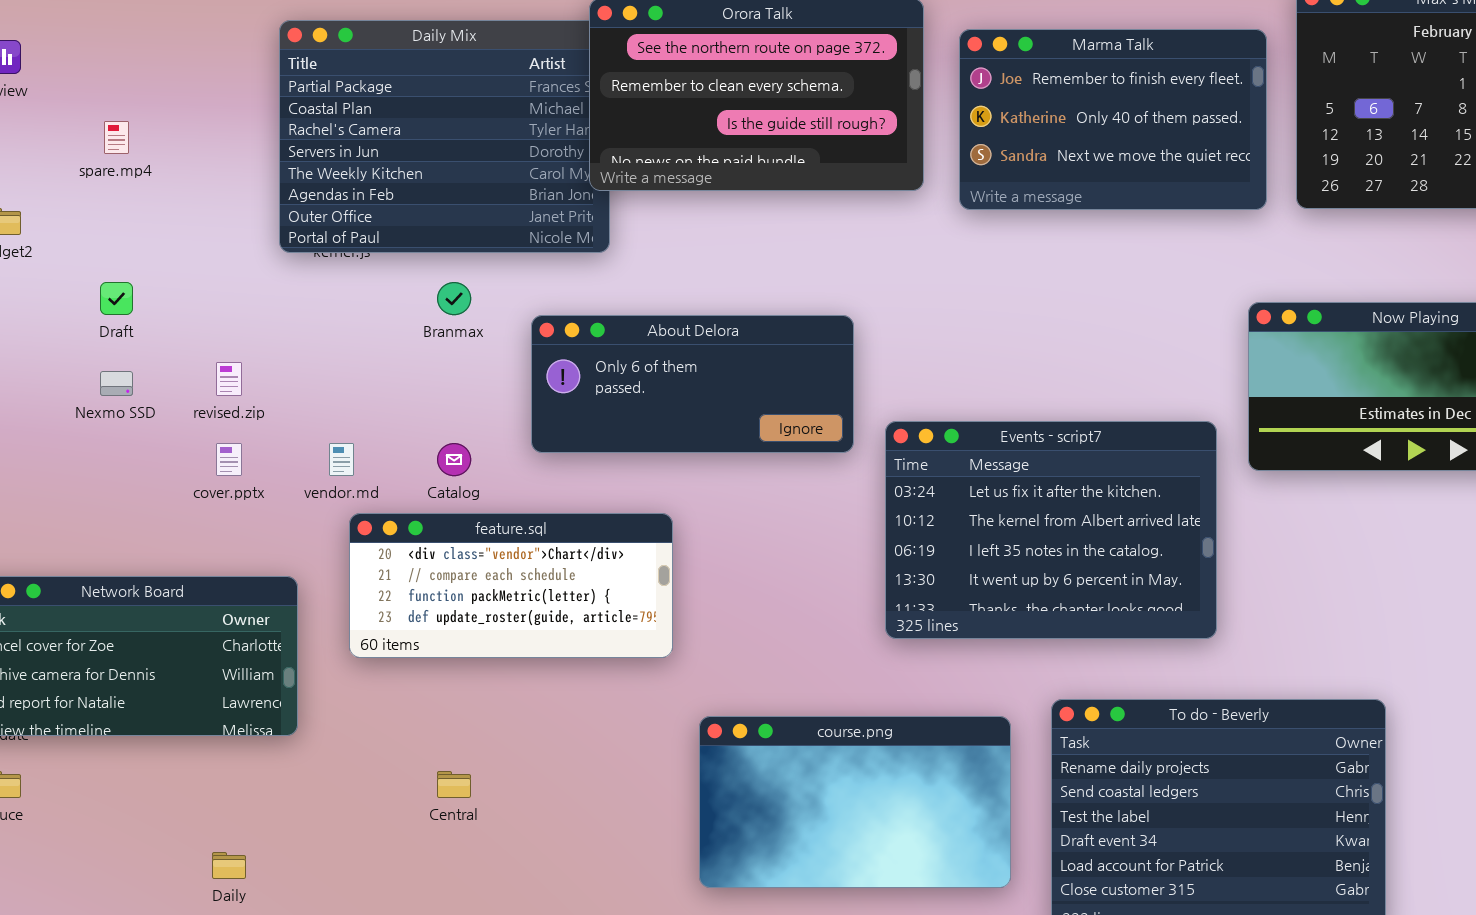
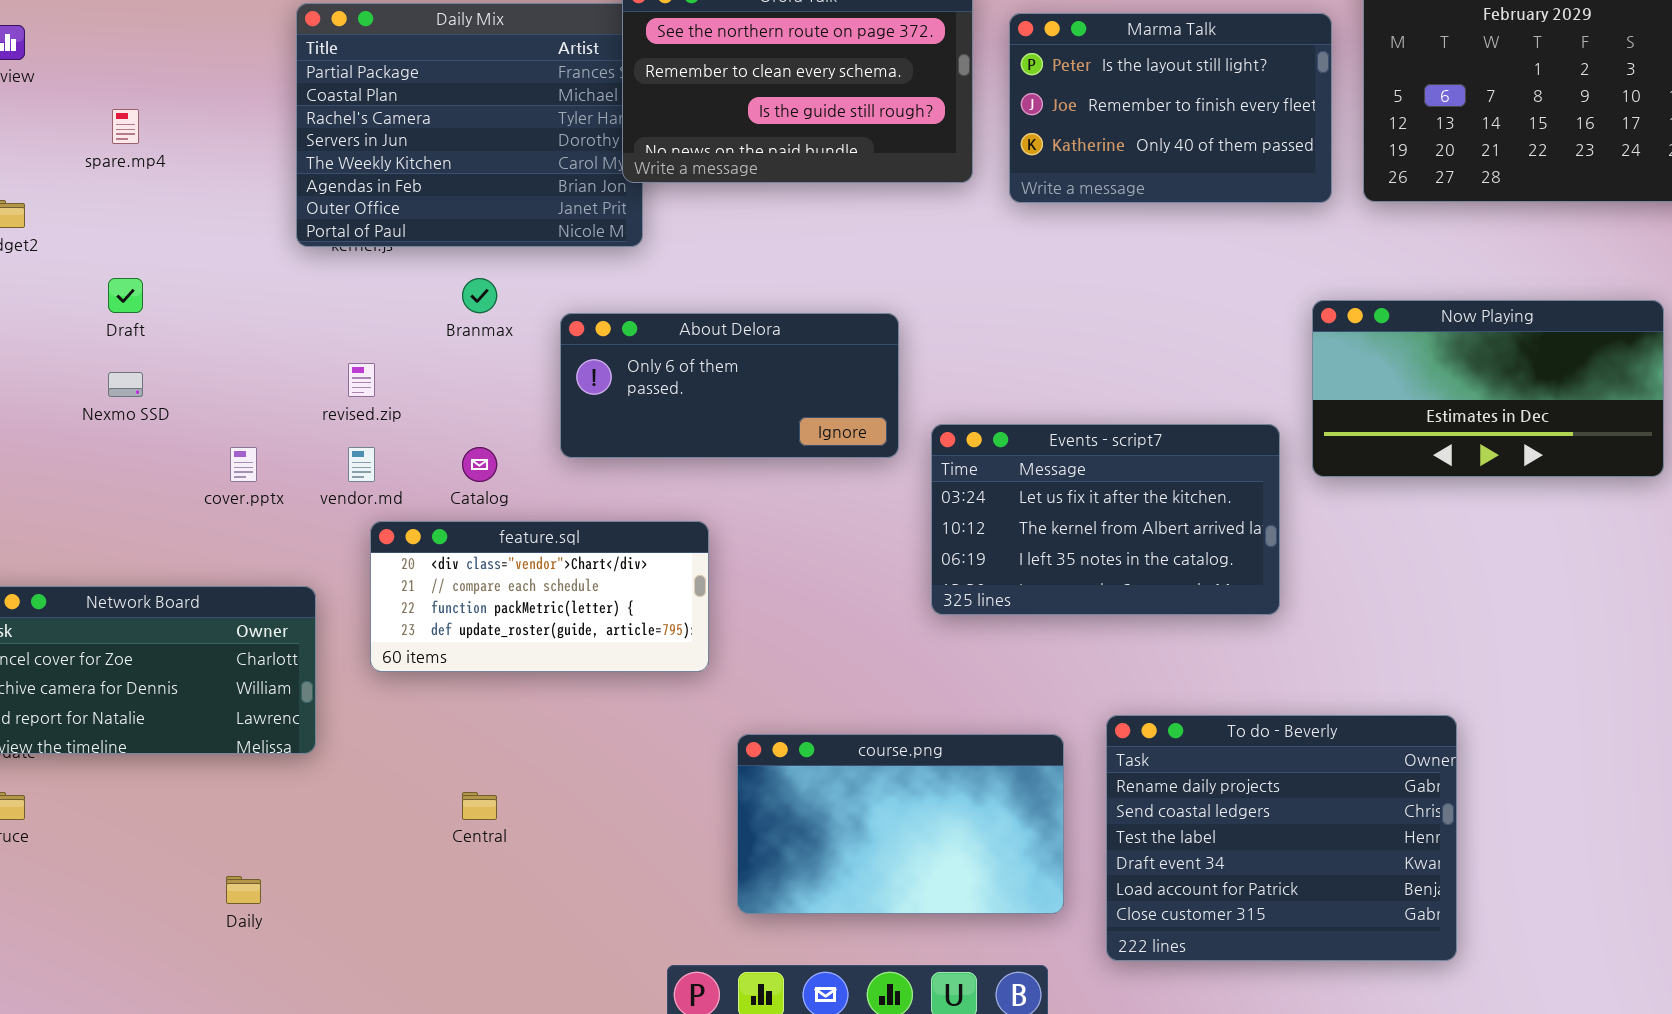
Marma Talk: [959,29,1267,210] -> [1009,13,1332,203], scrolled up 1 row
revised.zip: [216,362,242,396] -> [348,363,375,397], moved
Events - script7: [885,421,1217,639] -> [931,424,1280,615], resized

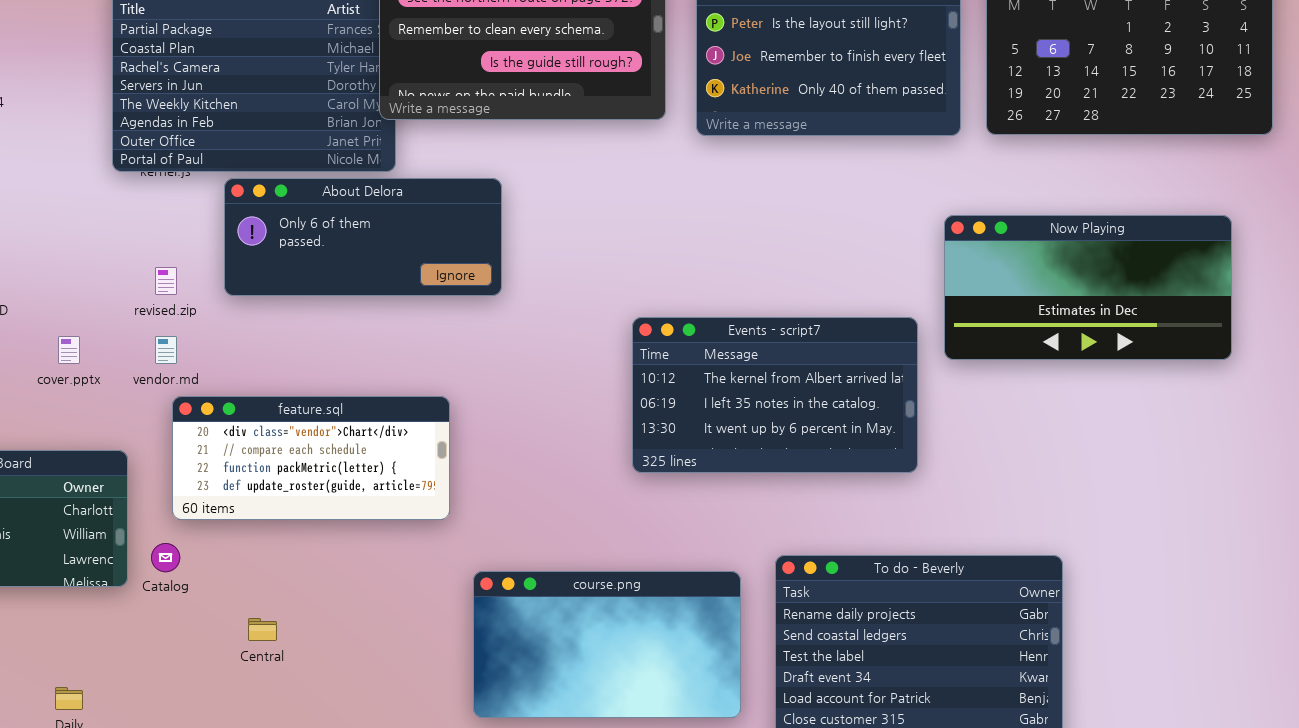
About Delora: [560,313,899,458] -> [224,178,502,296], moved
Events - script7: [931,424,1280,615] -> [632,317,918,473], scrolled down 1 row
Catalog: [462,447,497,482] -> [151,543,180,572], moved

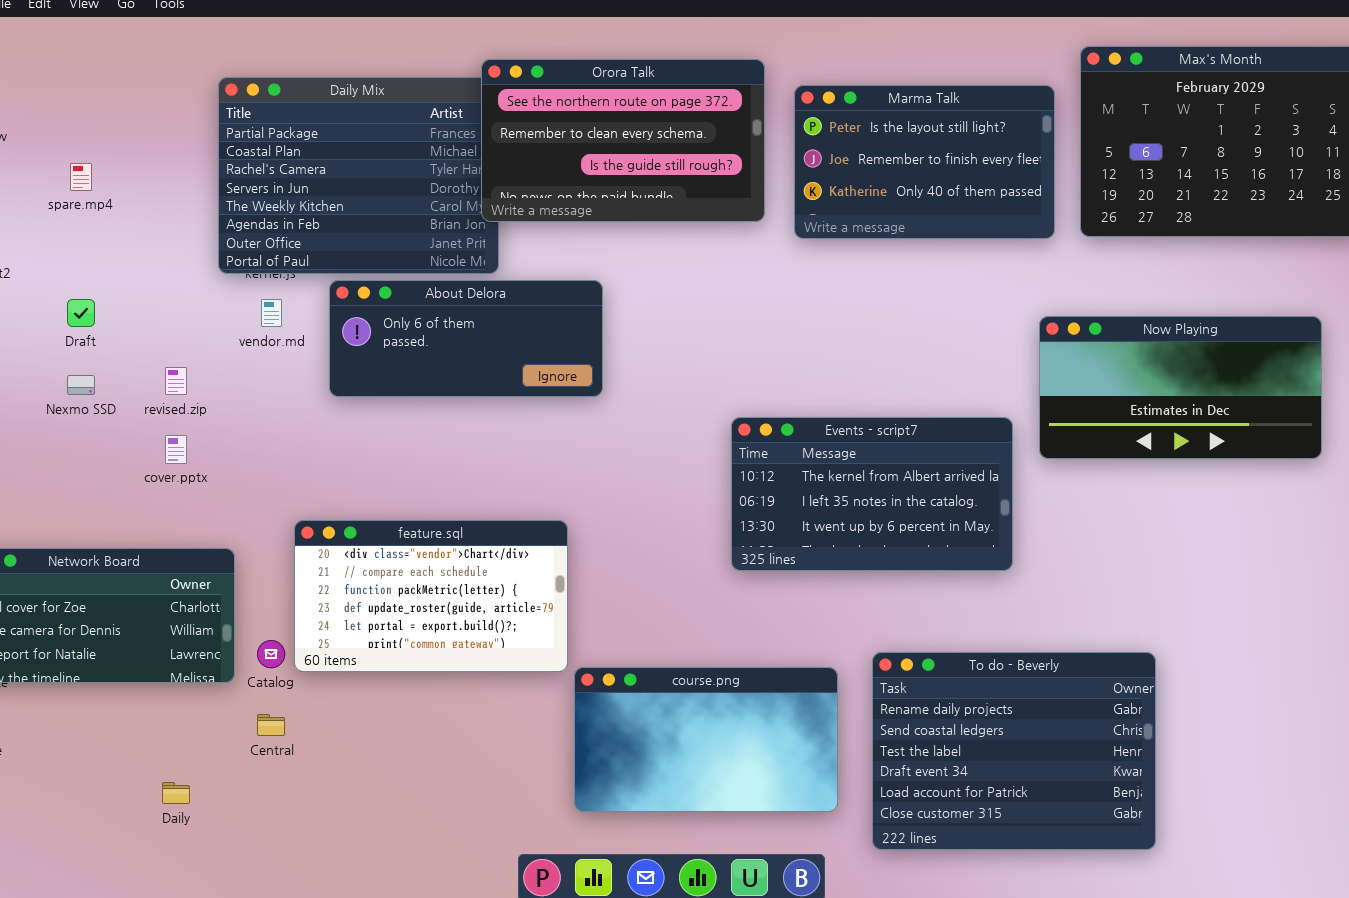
revised.zip: [155,267,177,295] -> [165,367,187,395], moved
vendor.md: [155,336,177,364] -> [261,299,282,327], moved
feature.sql: [172,396,450,520] -> [294,520,568,672], moved, resized
Central: [248,618,277,641] -> [257,714,285,736], moved

